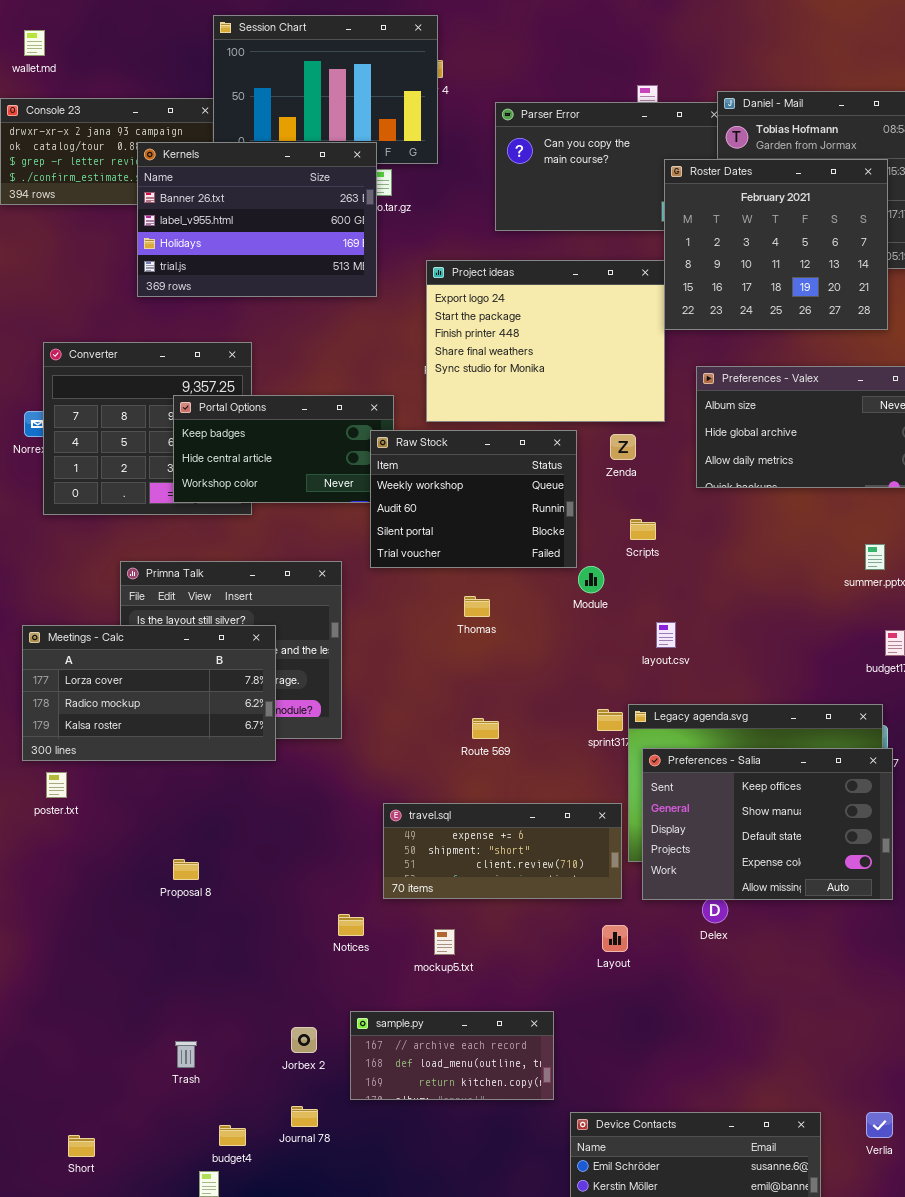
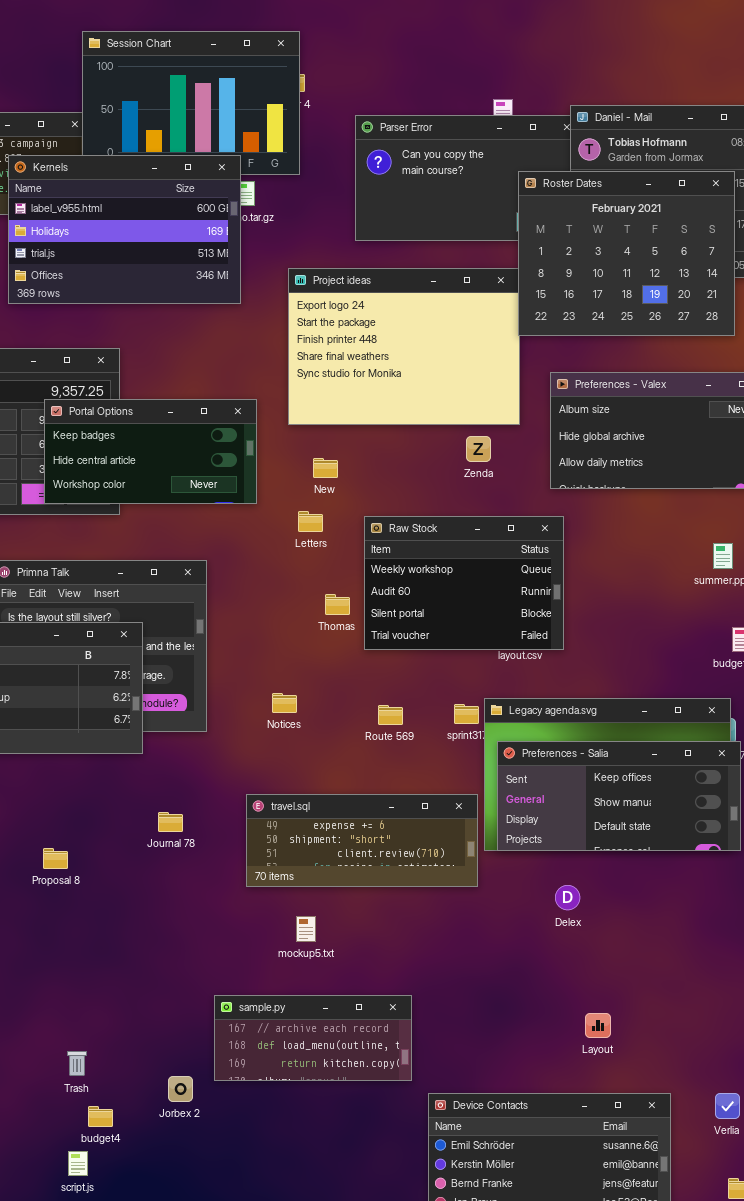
Kernels: [137,142,377,297] -> [8,155,241,304], scrolled down 1 row
Raw Stock: [370,430,577,568] -> [364,516,564,650], moved
Route 569: [472,718,499,739] -> [378,705,403,725], moved
Preferences - Salia: [642,748,893,900] -> [497,741,741,851], resized
Notices: [338,914,364,936] -> [272,693,297,713], moved
Layout: [602,925,628,952] -> [585,1013,611,1038], moved
Jorbex 2: [291,1027,317,1053] -> [168,1076,193,1102], moved
Trash: [175,1041,197,1068] -> [67,1051,87,1076], moved
Journal 78: [291,1106,318,1127] -> [158,812,183,832], moved

